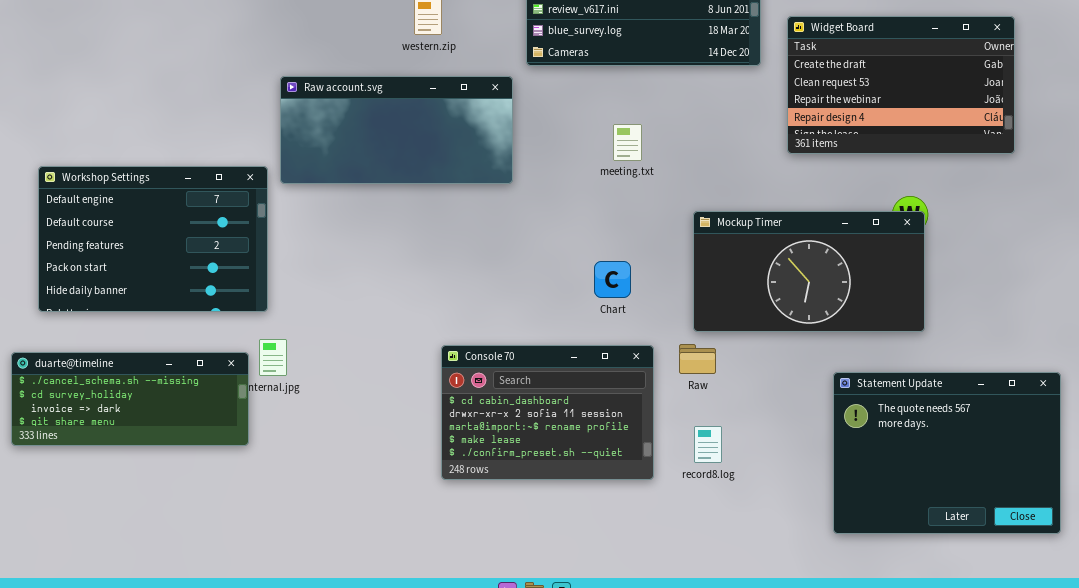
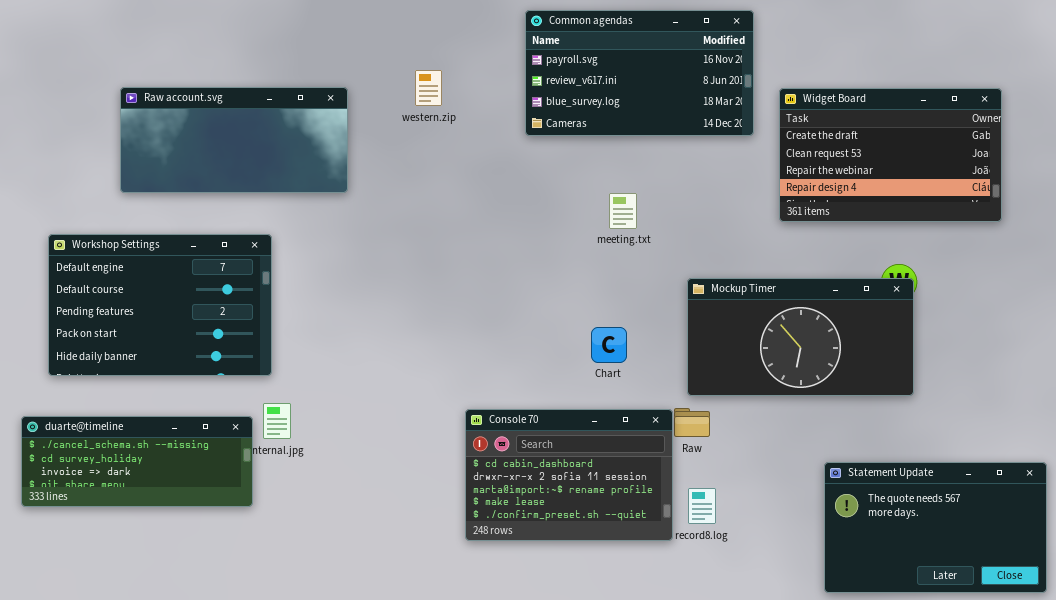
Raw account.svg: [280,76,513,184] -> [120,87,348,193], moved
Console 70: [441,345,654,480] -> [465,409,673,541], moved
Statement Update: [833,372,1061,534] -> [824,462,1047,593], resized

